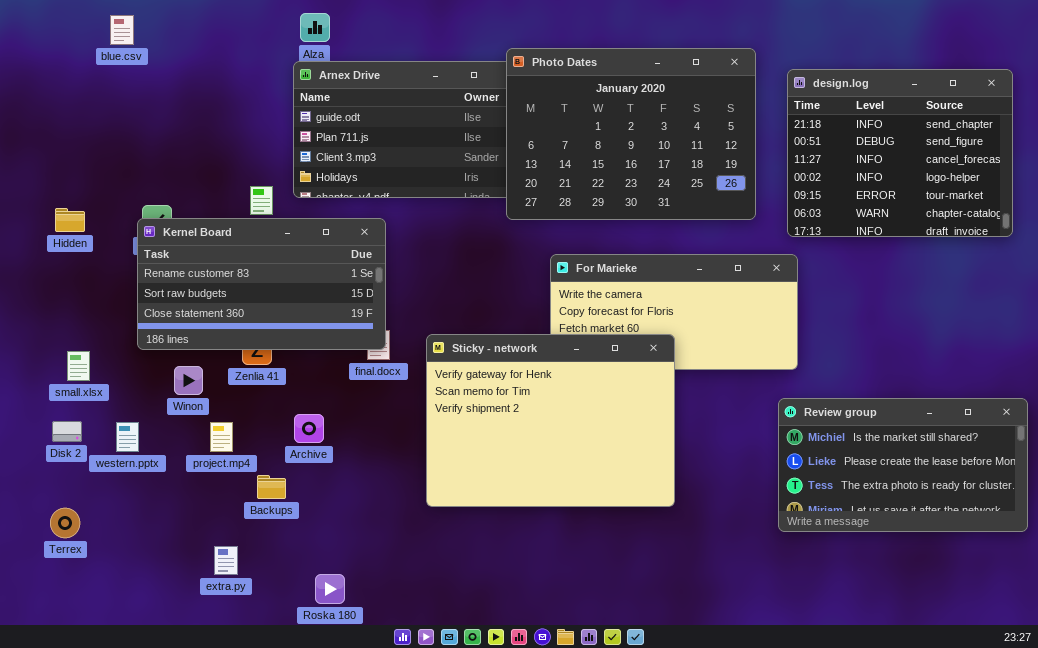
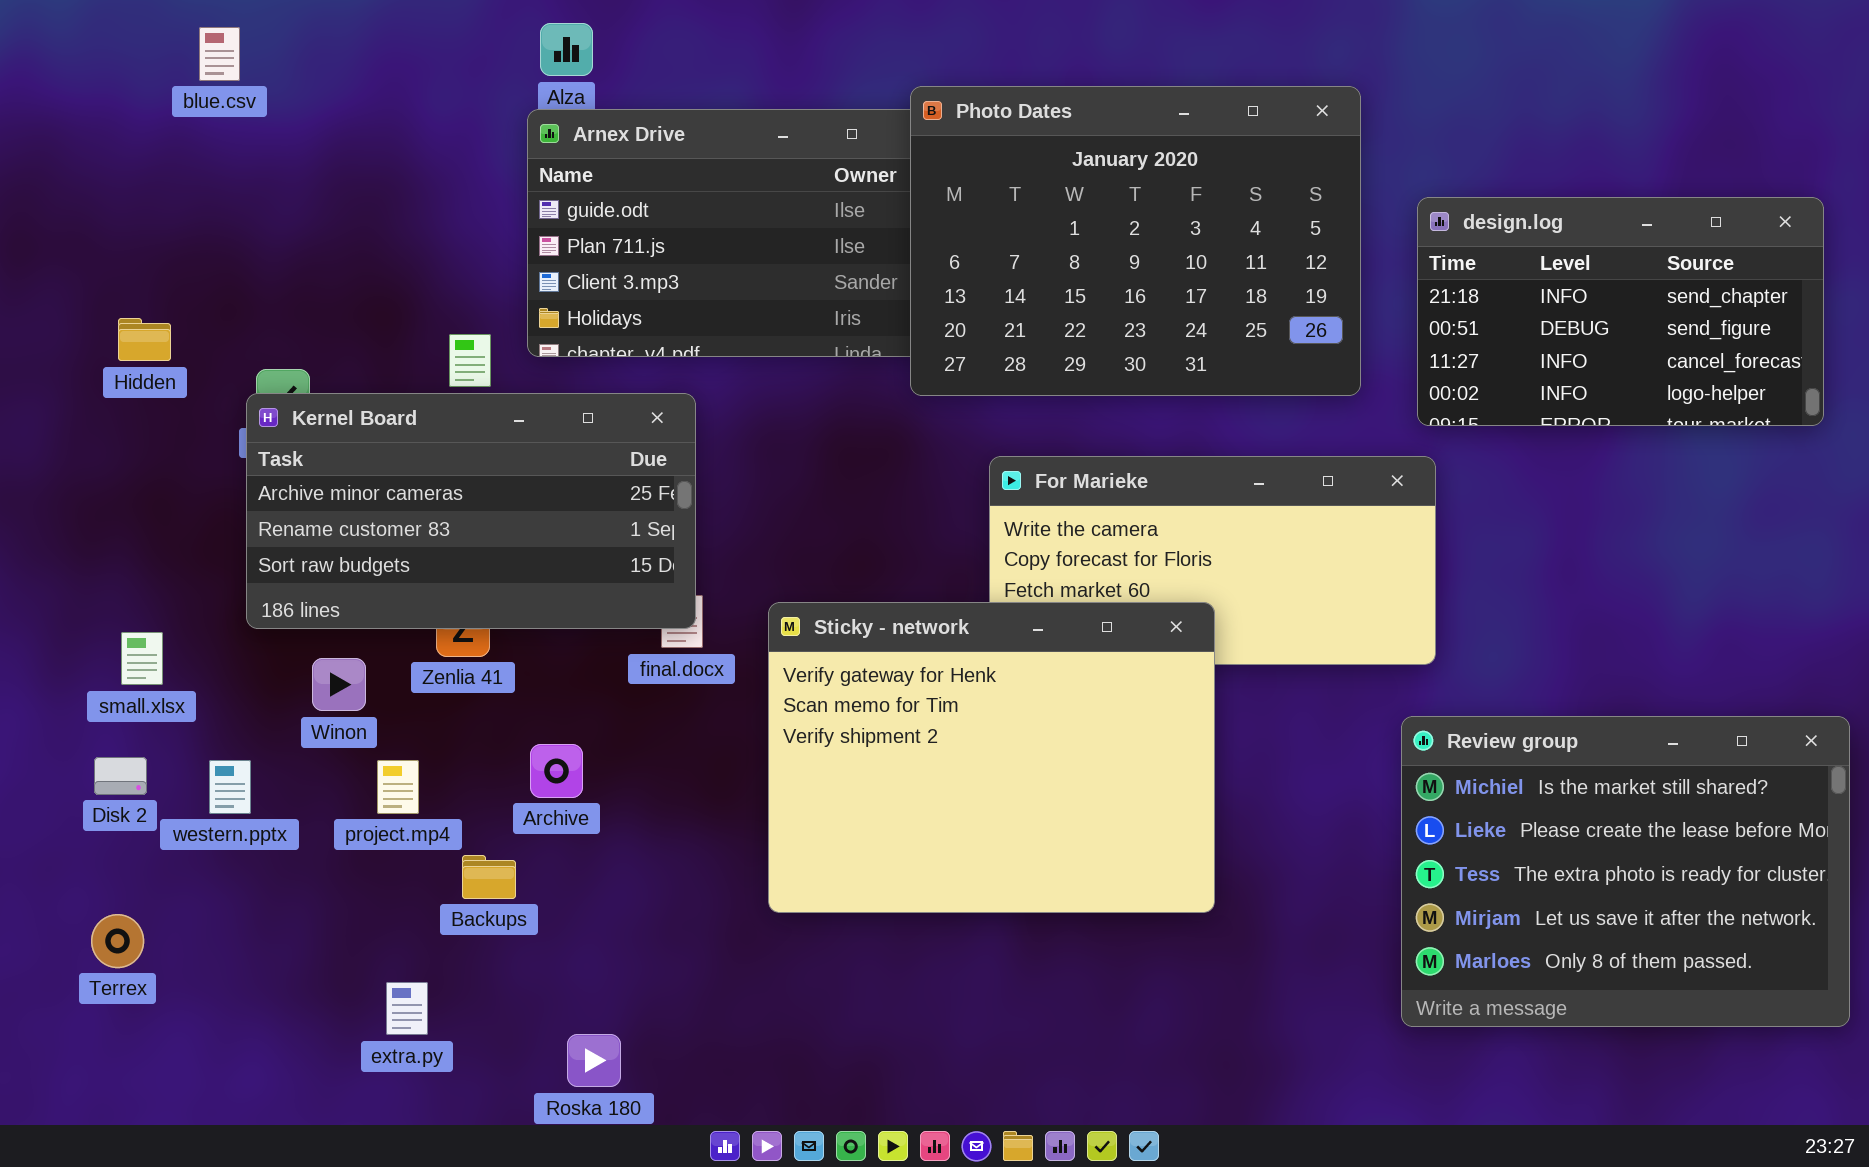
design.log: [787,69,1013,237] -> [1417,197,1824,426], resized
Hidden: [55,208,85,232] -> [118,318,171,361], moved
Kernel Board: [137,218,386,350] -> [246,393,696,629], scrolled up 1 row
Review group: [778,398,1028,532] -> [1401,716,1850,1027], resized

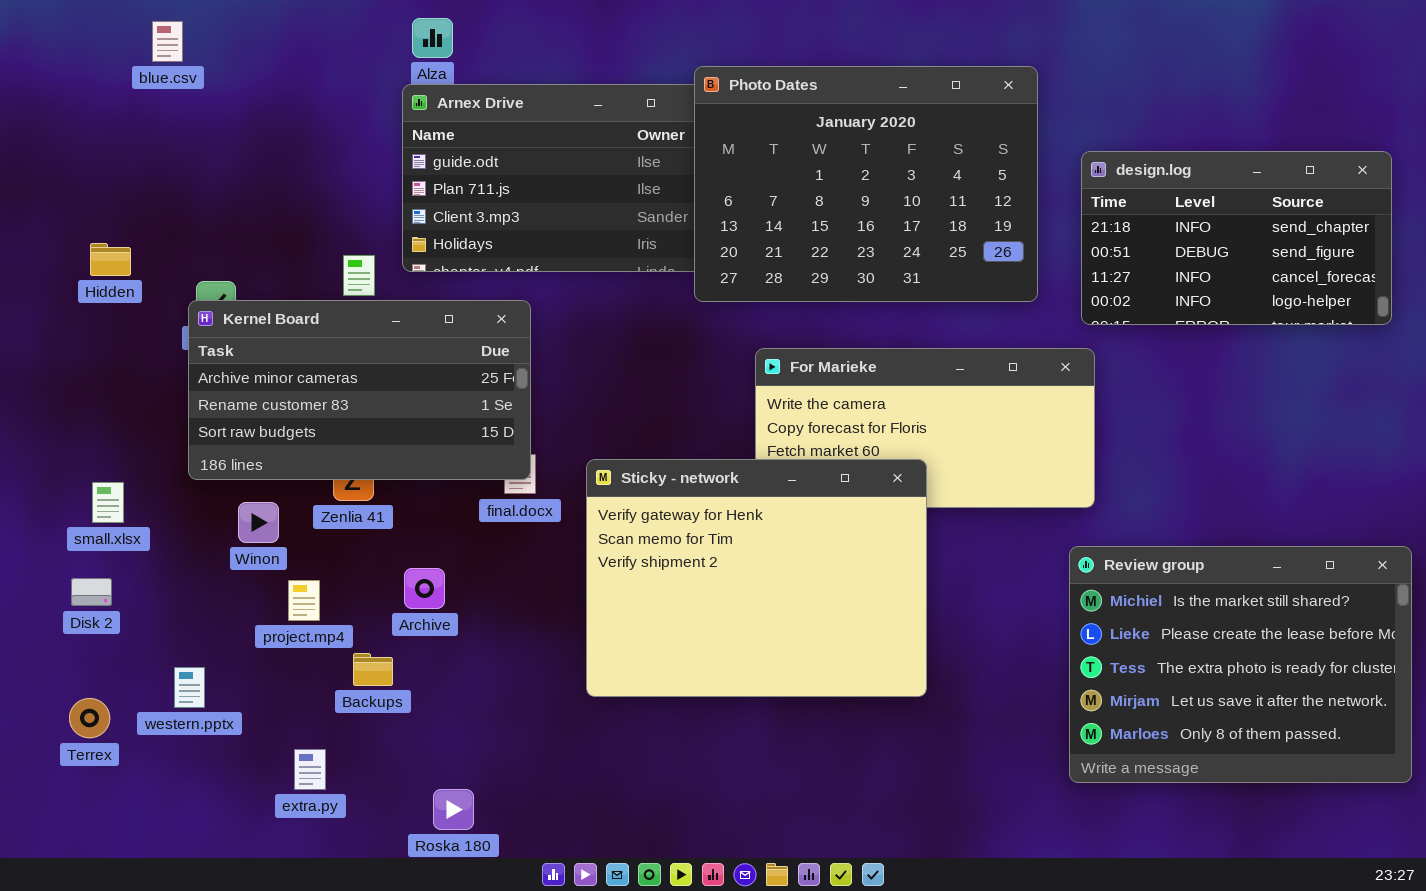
western.pptx: [209,760,251,814] -> [174,667,205,708], moved

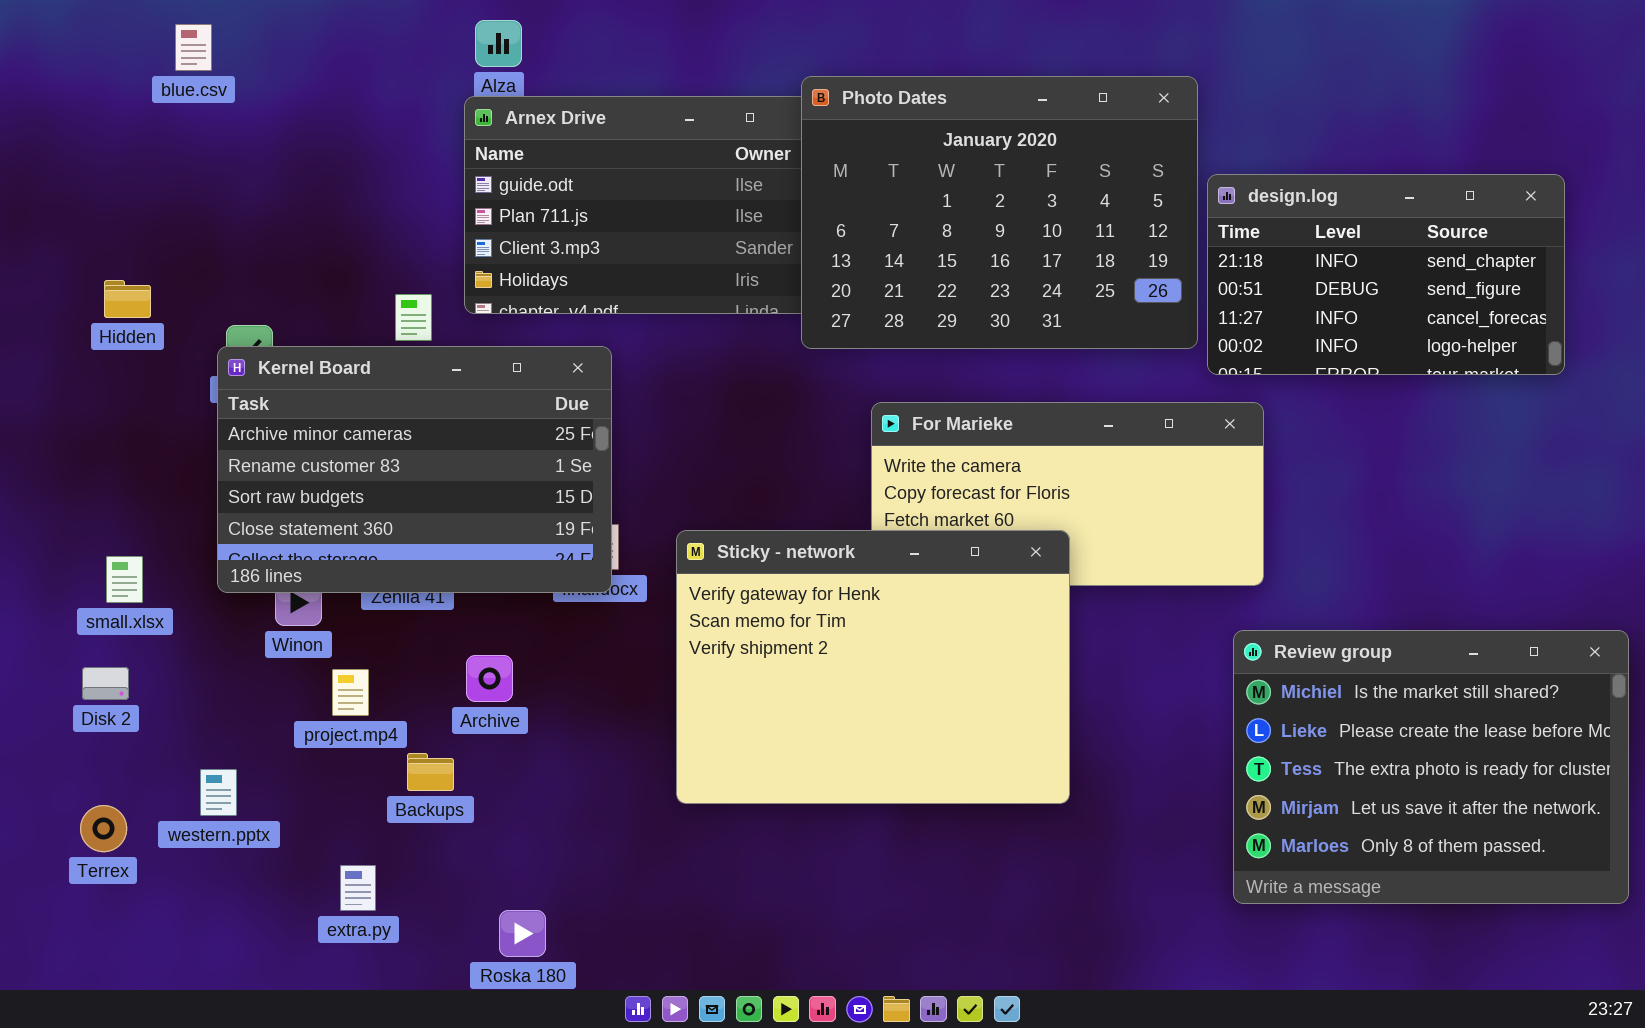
design.log: [1081,151,1392,325] -> [1207,174,1565,375], moved
Kernel Board: [188,300,531,480] -> [217,346,612,593], resized

